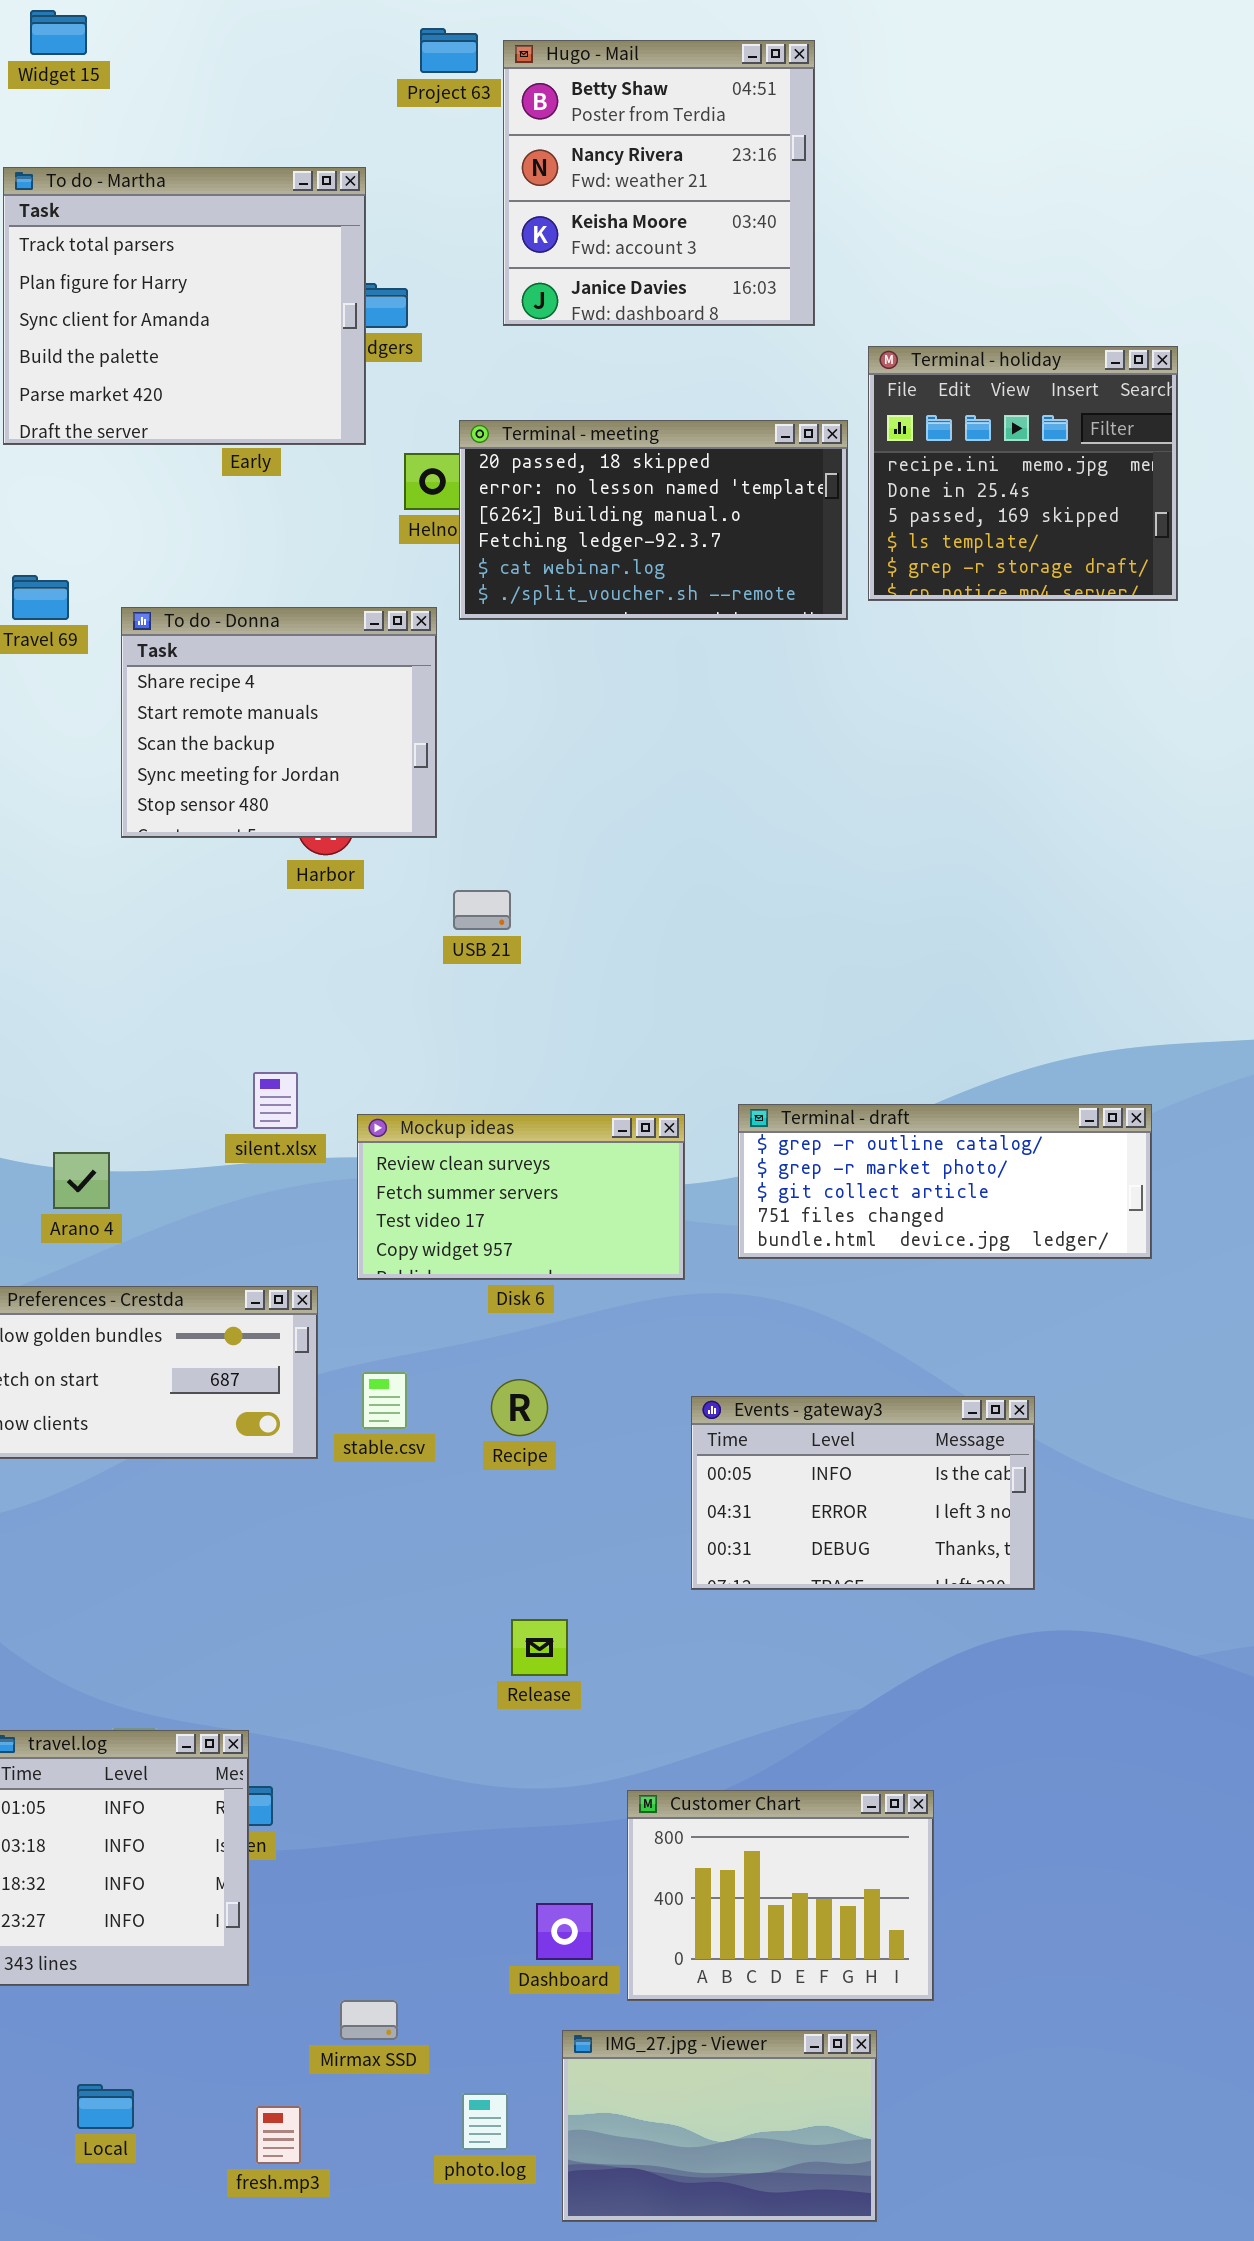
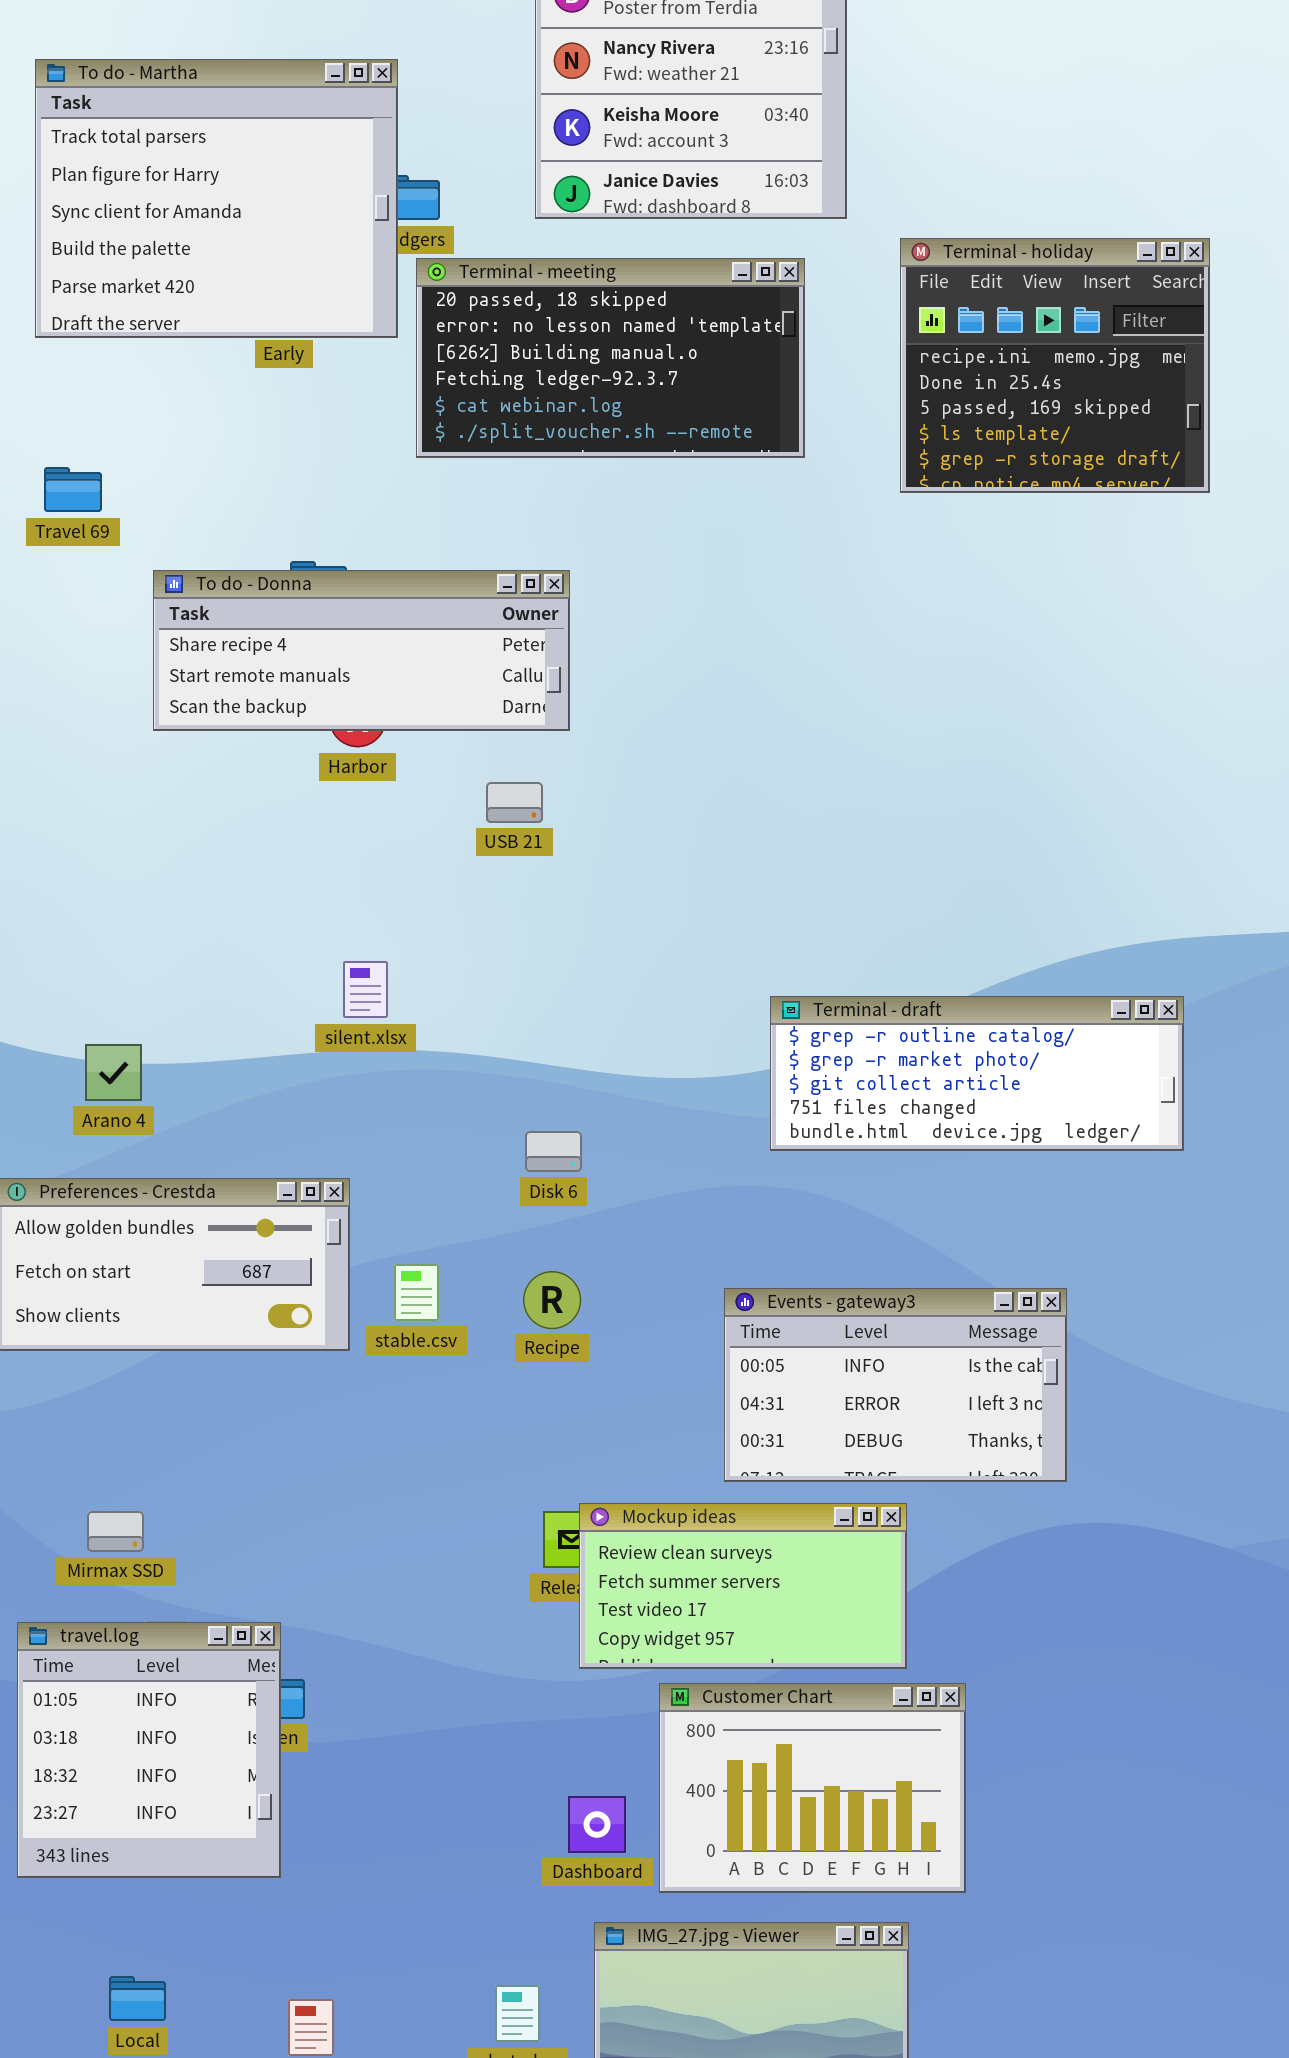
Terminal - meeting: [459,420,848,620] -> [416,258,805,458], moved
To do - Donna: [121,607,437,838] -> [153,570,570,731], resized
silent.xlsx: [253,1072,298,1129] -> [343,961,388,1018], moved
Mockup ideas: [357,1114,685,1280] -> [579,1503,907,1669], moved
Mirmax SSD: [340,2000,398,2040] -> [87,1511,144,1552], moved

